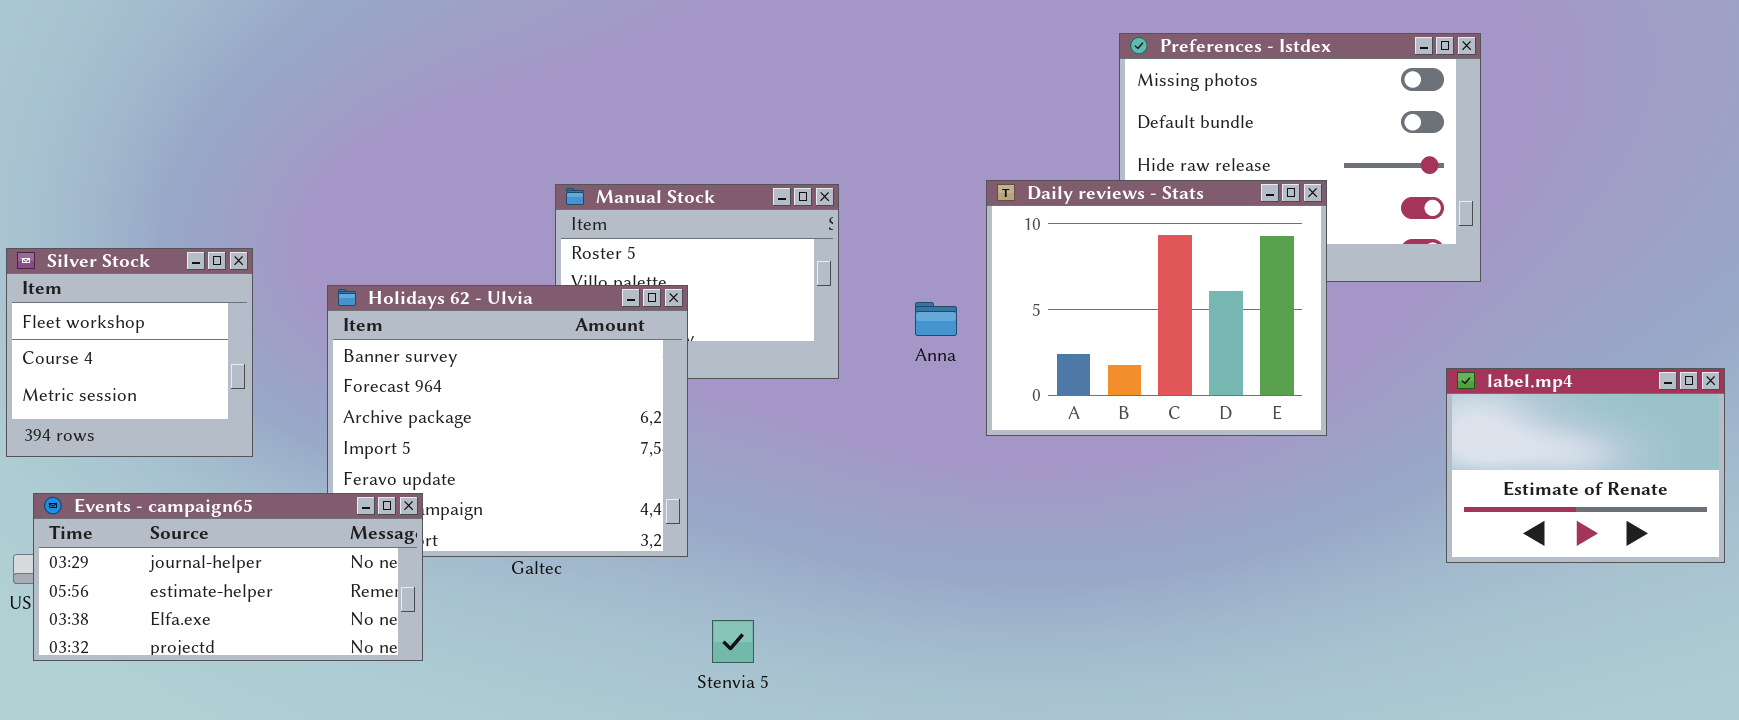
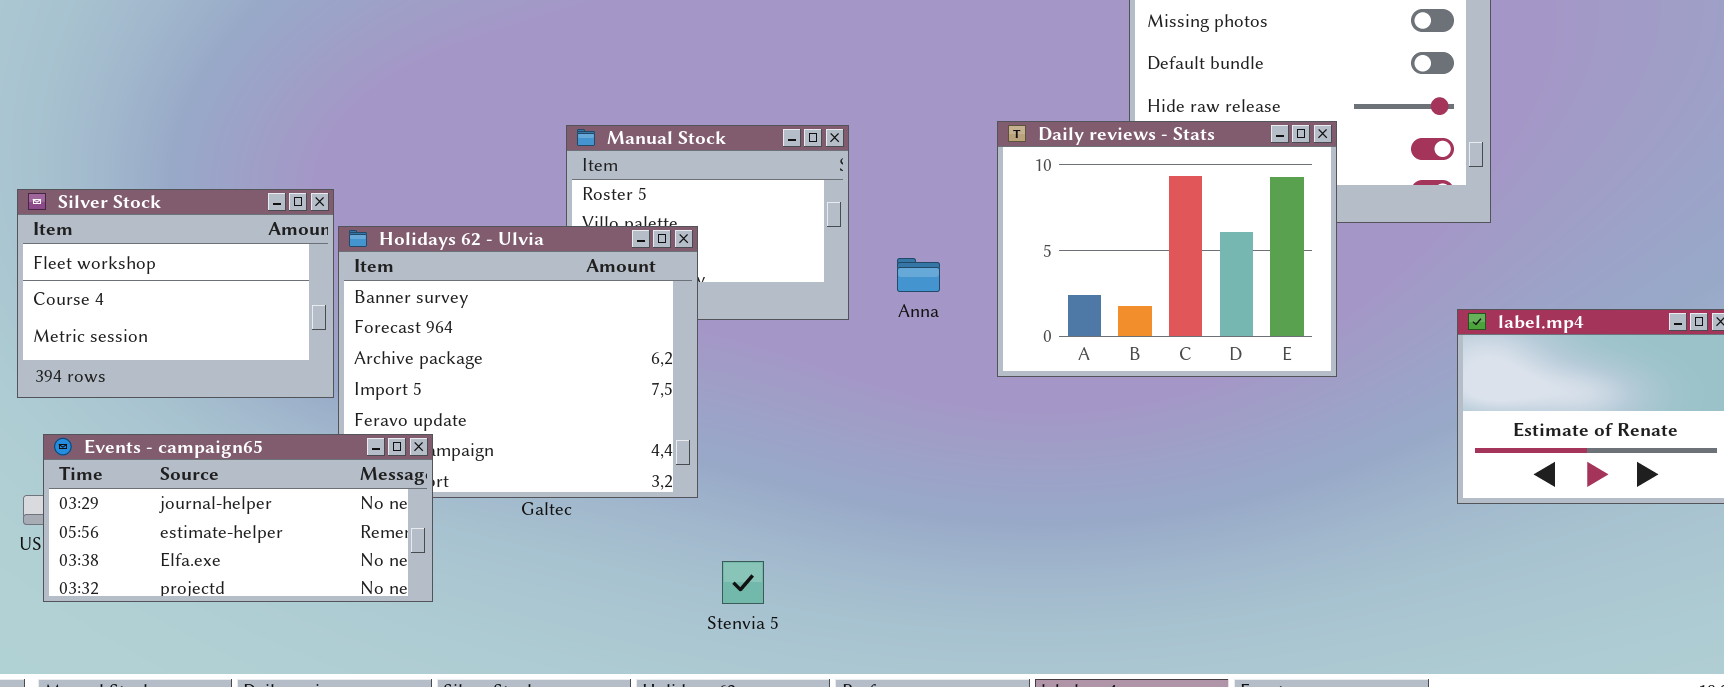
Silver Stock: [6,248,253,457] -> [17,189,334,398], resized
Anna: [915,302,957,336] -> [897,258,940,292], moved

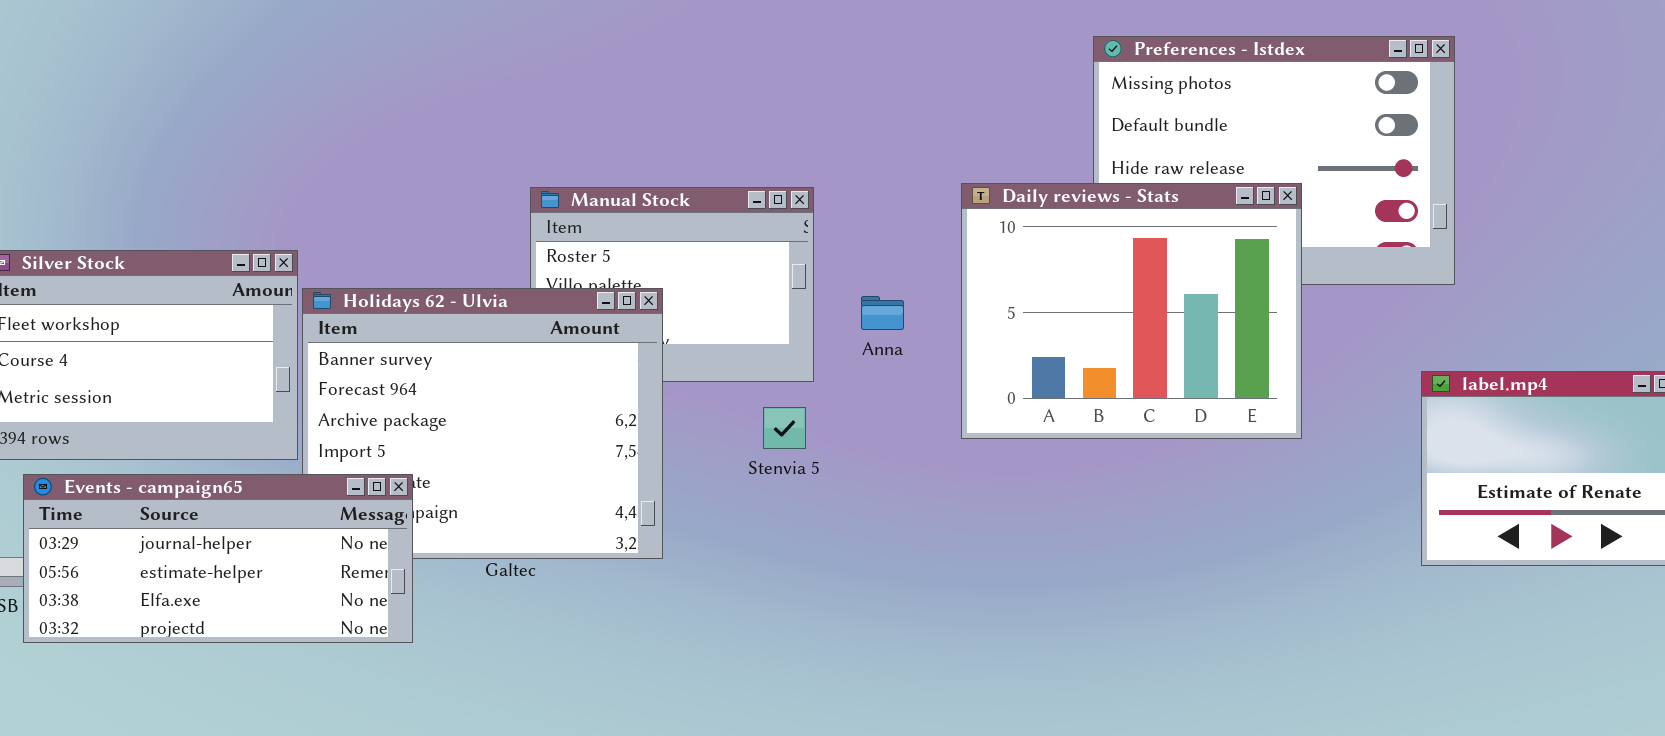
Anna: [897,258,940,292] -> [861,296,904,330], moved
Events - campaign65: [43,434,433,602] -> [23,474,413,643], moved
Stenvia 5: [722,561,764,604] -> [763,407,806,449], moved

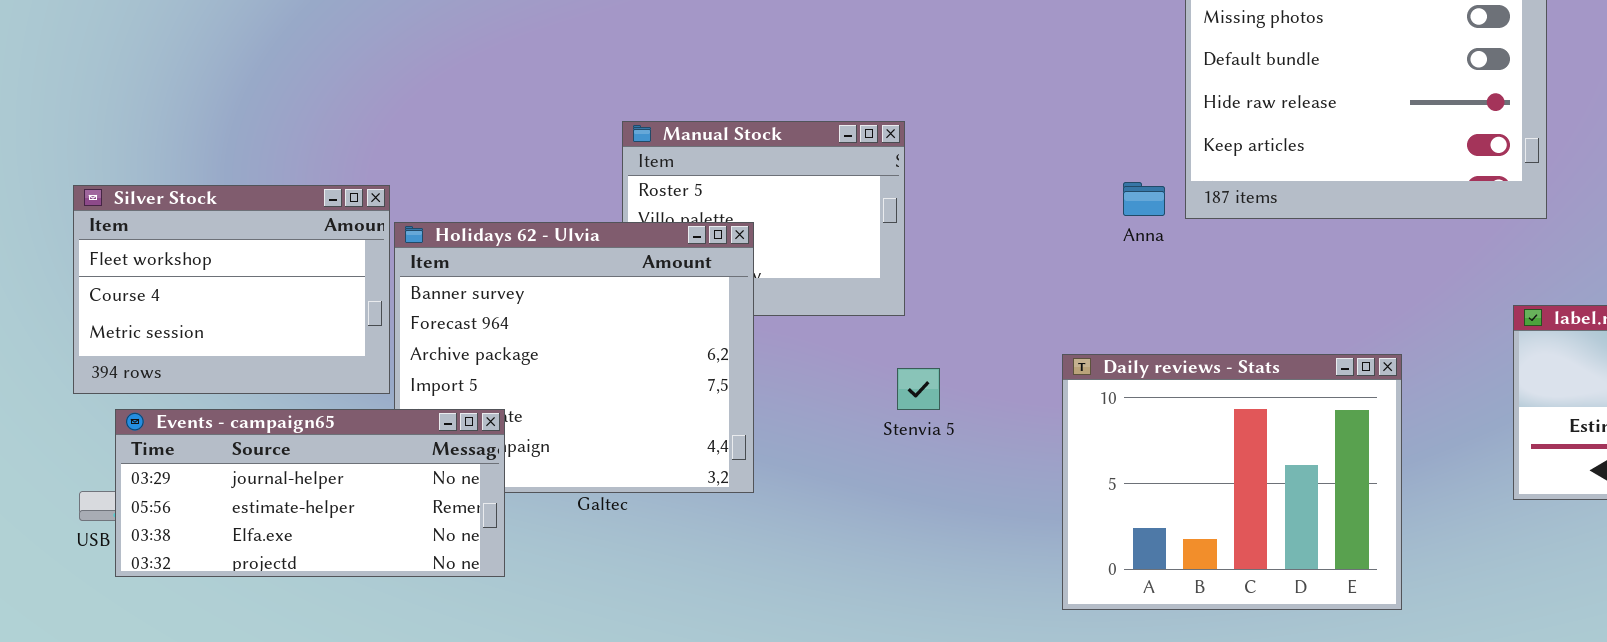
Daily reviews - Stats: [961,183,1302,439] -> [1062,354,1402,610], moved
Anna: [861,296,904,330] -> [1123,182,1165,216], moved
Stenvia 5: [763,407,806,449] -> [897,368,940,410], moved

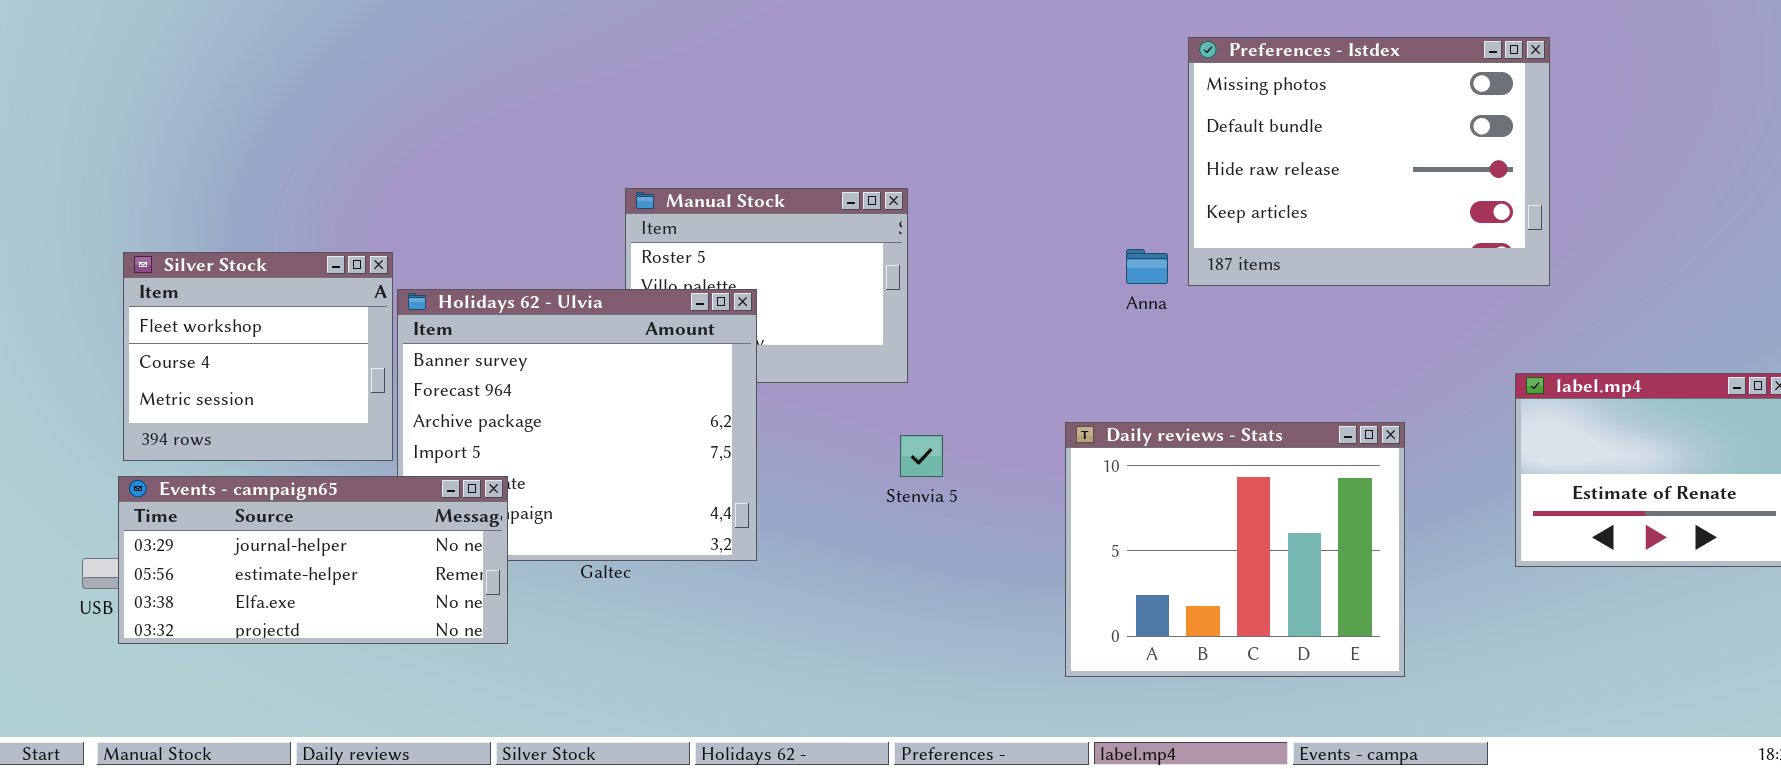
Silver Stock: [73,185,390,394] -> [123,252,393,461], resized

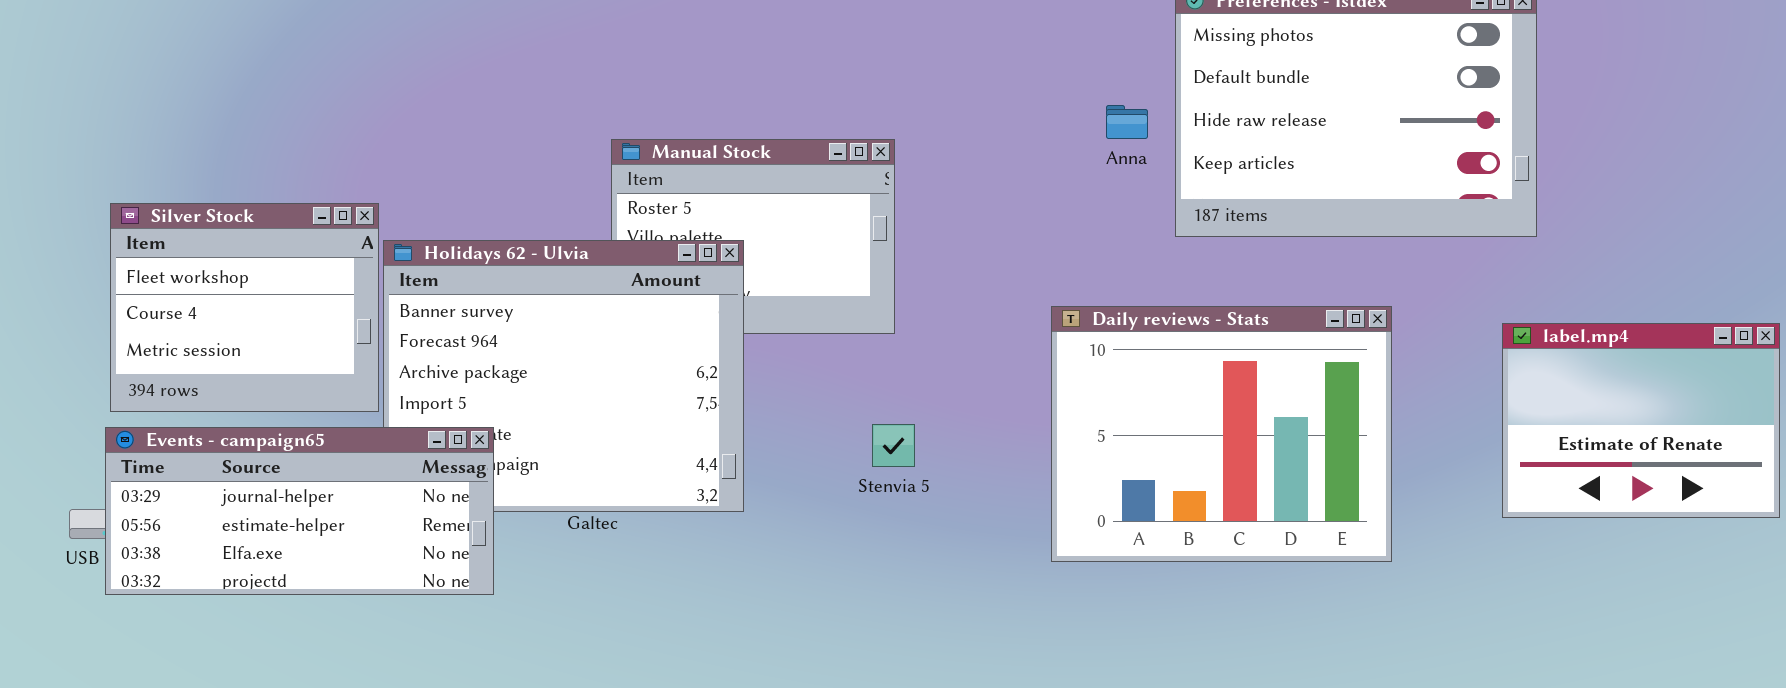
Anna: [1126,249,1168,284] -> [1106,105,1148,139], moved
Daily reviews - Stats: [1065,422,1405,677] -> [1051,306,1392,562], moved
Stenvia 5: [900,435,943,477] -> [872,424,915,467], moved

